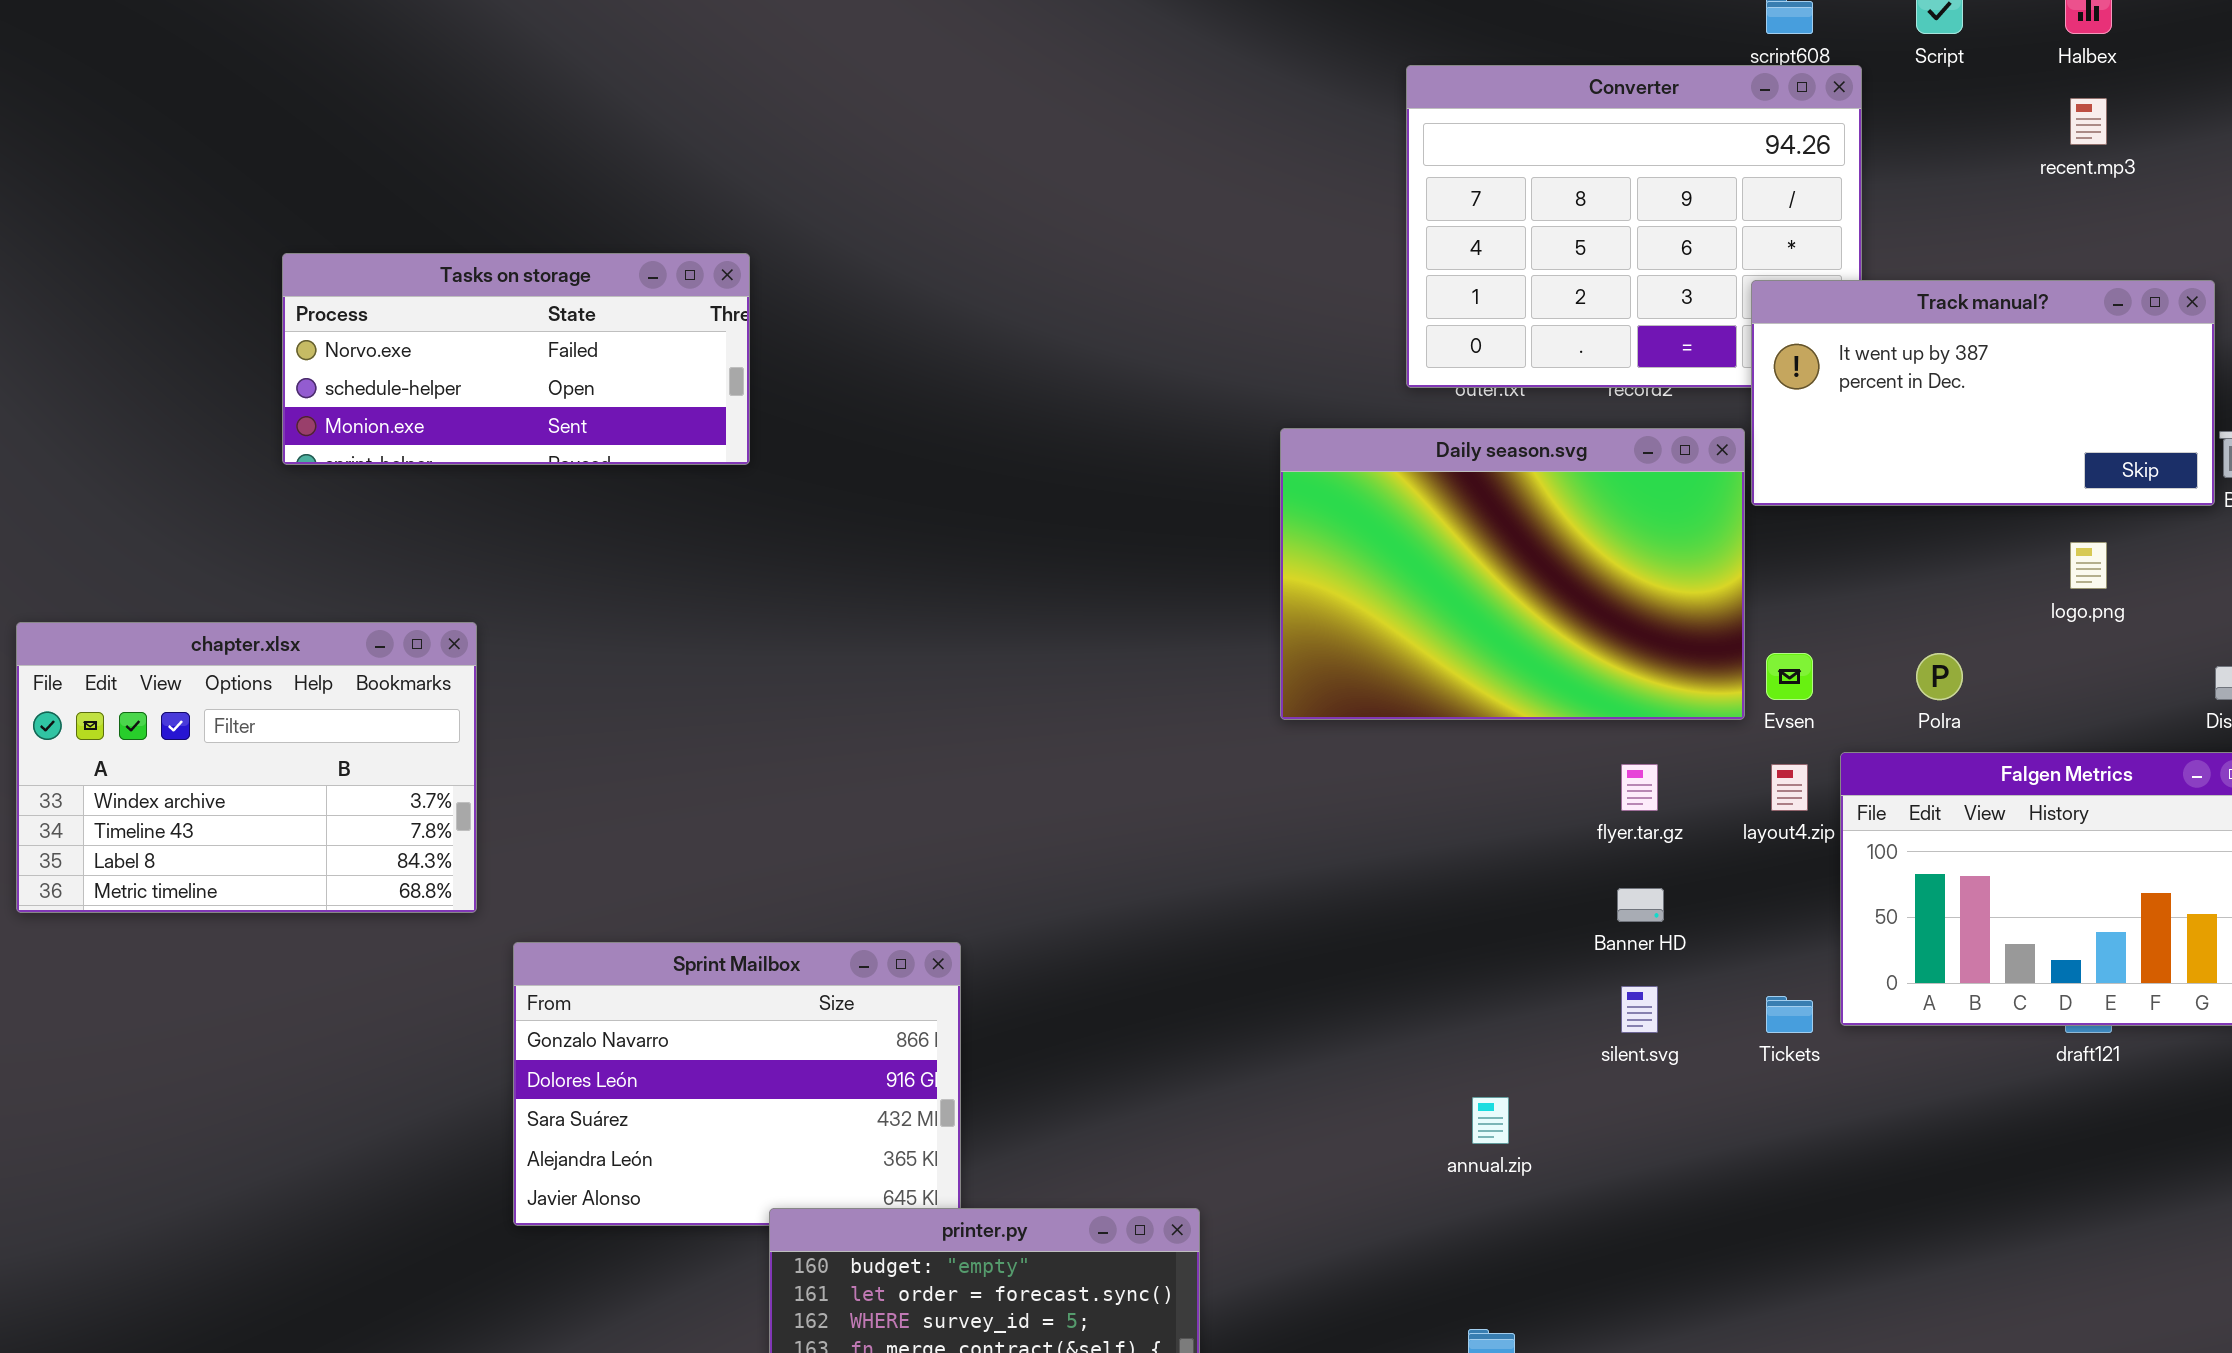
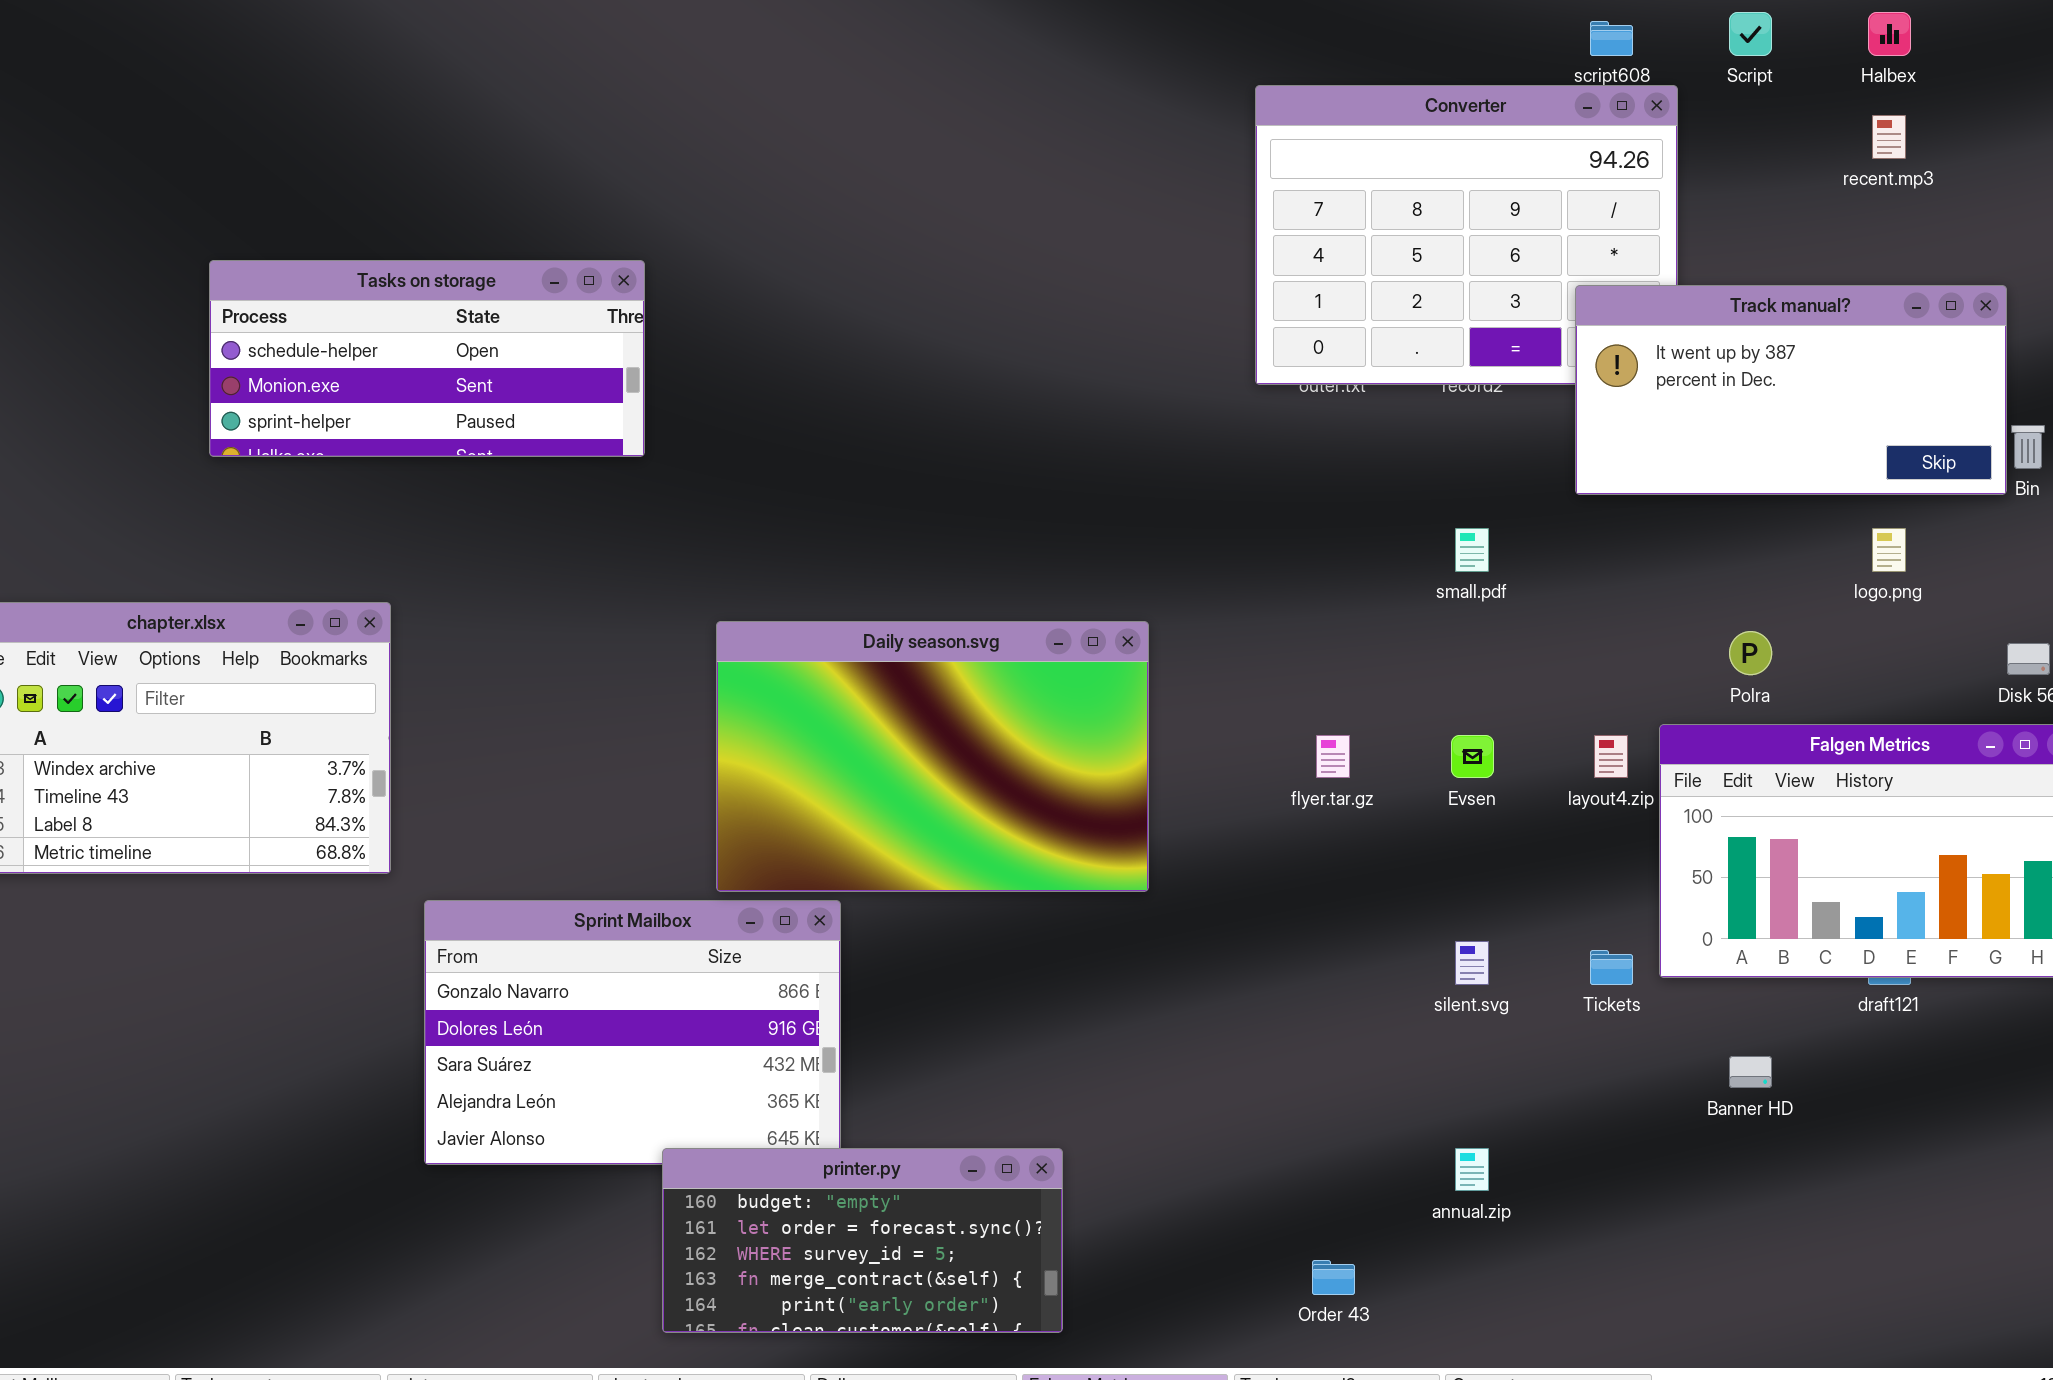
Tasks on storage: [282,253,750,465] -> [209,260,645,457], scrolled down 1 row
Daily season.svg: [1280,428,1745,720] -> [716,621,1149,892], moved
Evsen: [1766,653,1813,700] -> [1451,735,1494,778], moved
flyer.tar.gz: [1621,764,1658,811] -> [1316,735,1350,778], moved
Banner HD: [1617,888,1664,922] -> [1729,1056,1772,1088], moved
annual.zip: [1472,1097,1509,1144] -> [1455,1148,1489,1191], moved

